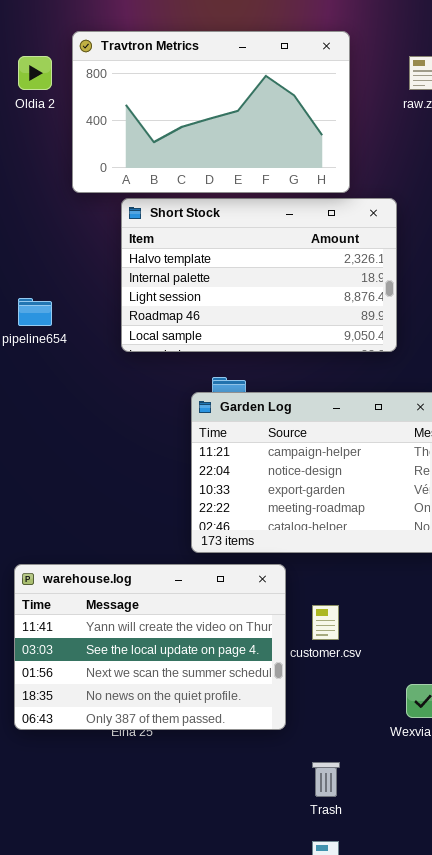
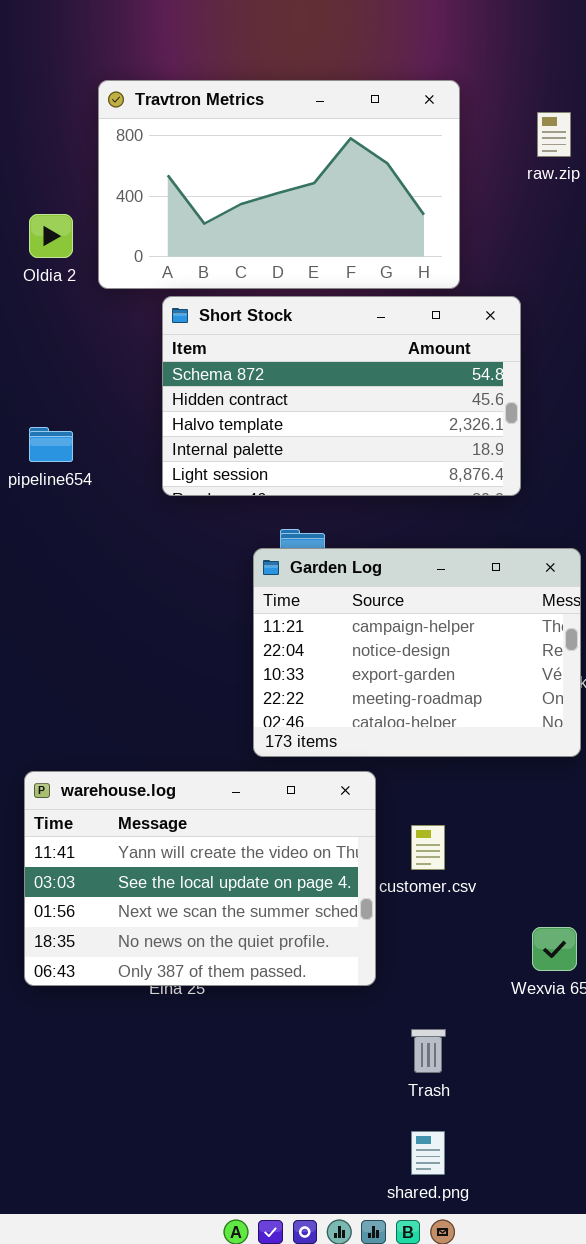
Oldia 2: [18,56,52,90] -> [29,214,73,258], moved
Short Stock: [121,198,397,352] -> [162,296,521,496], scrolled up 2 rows

